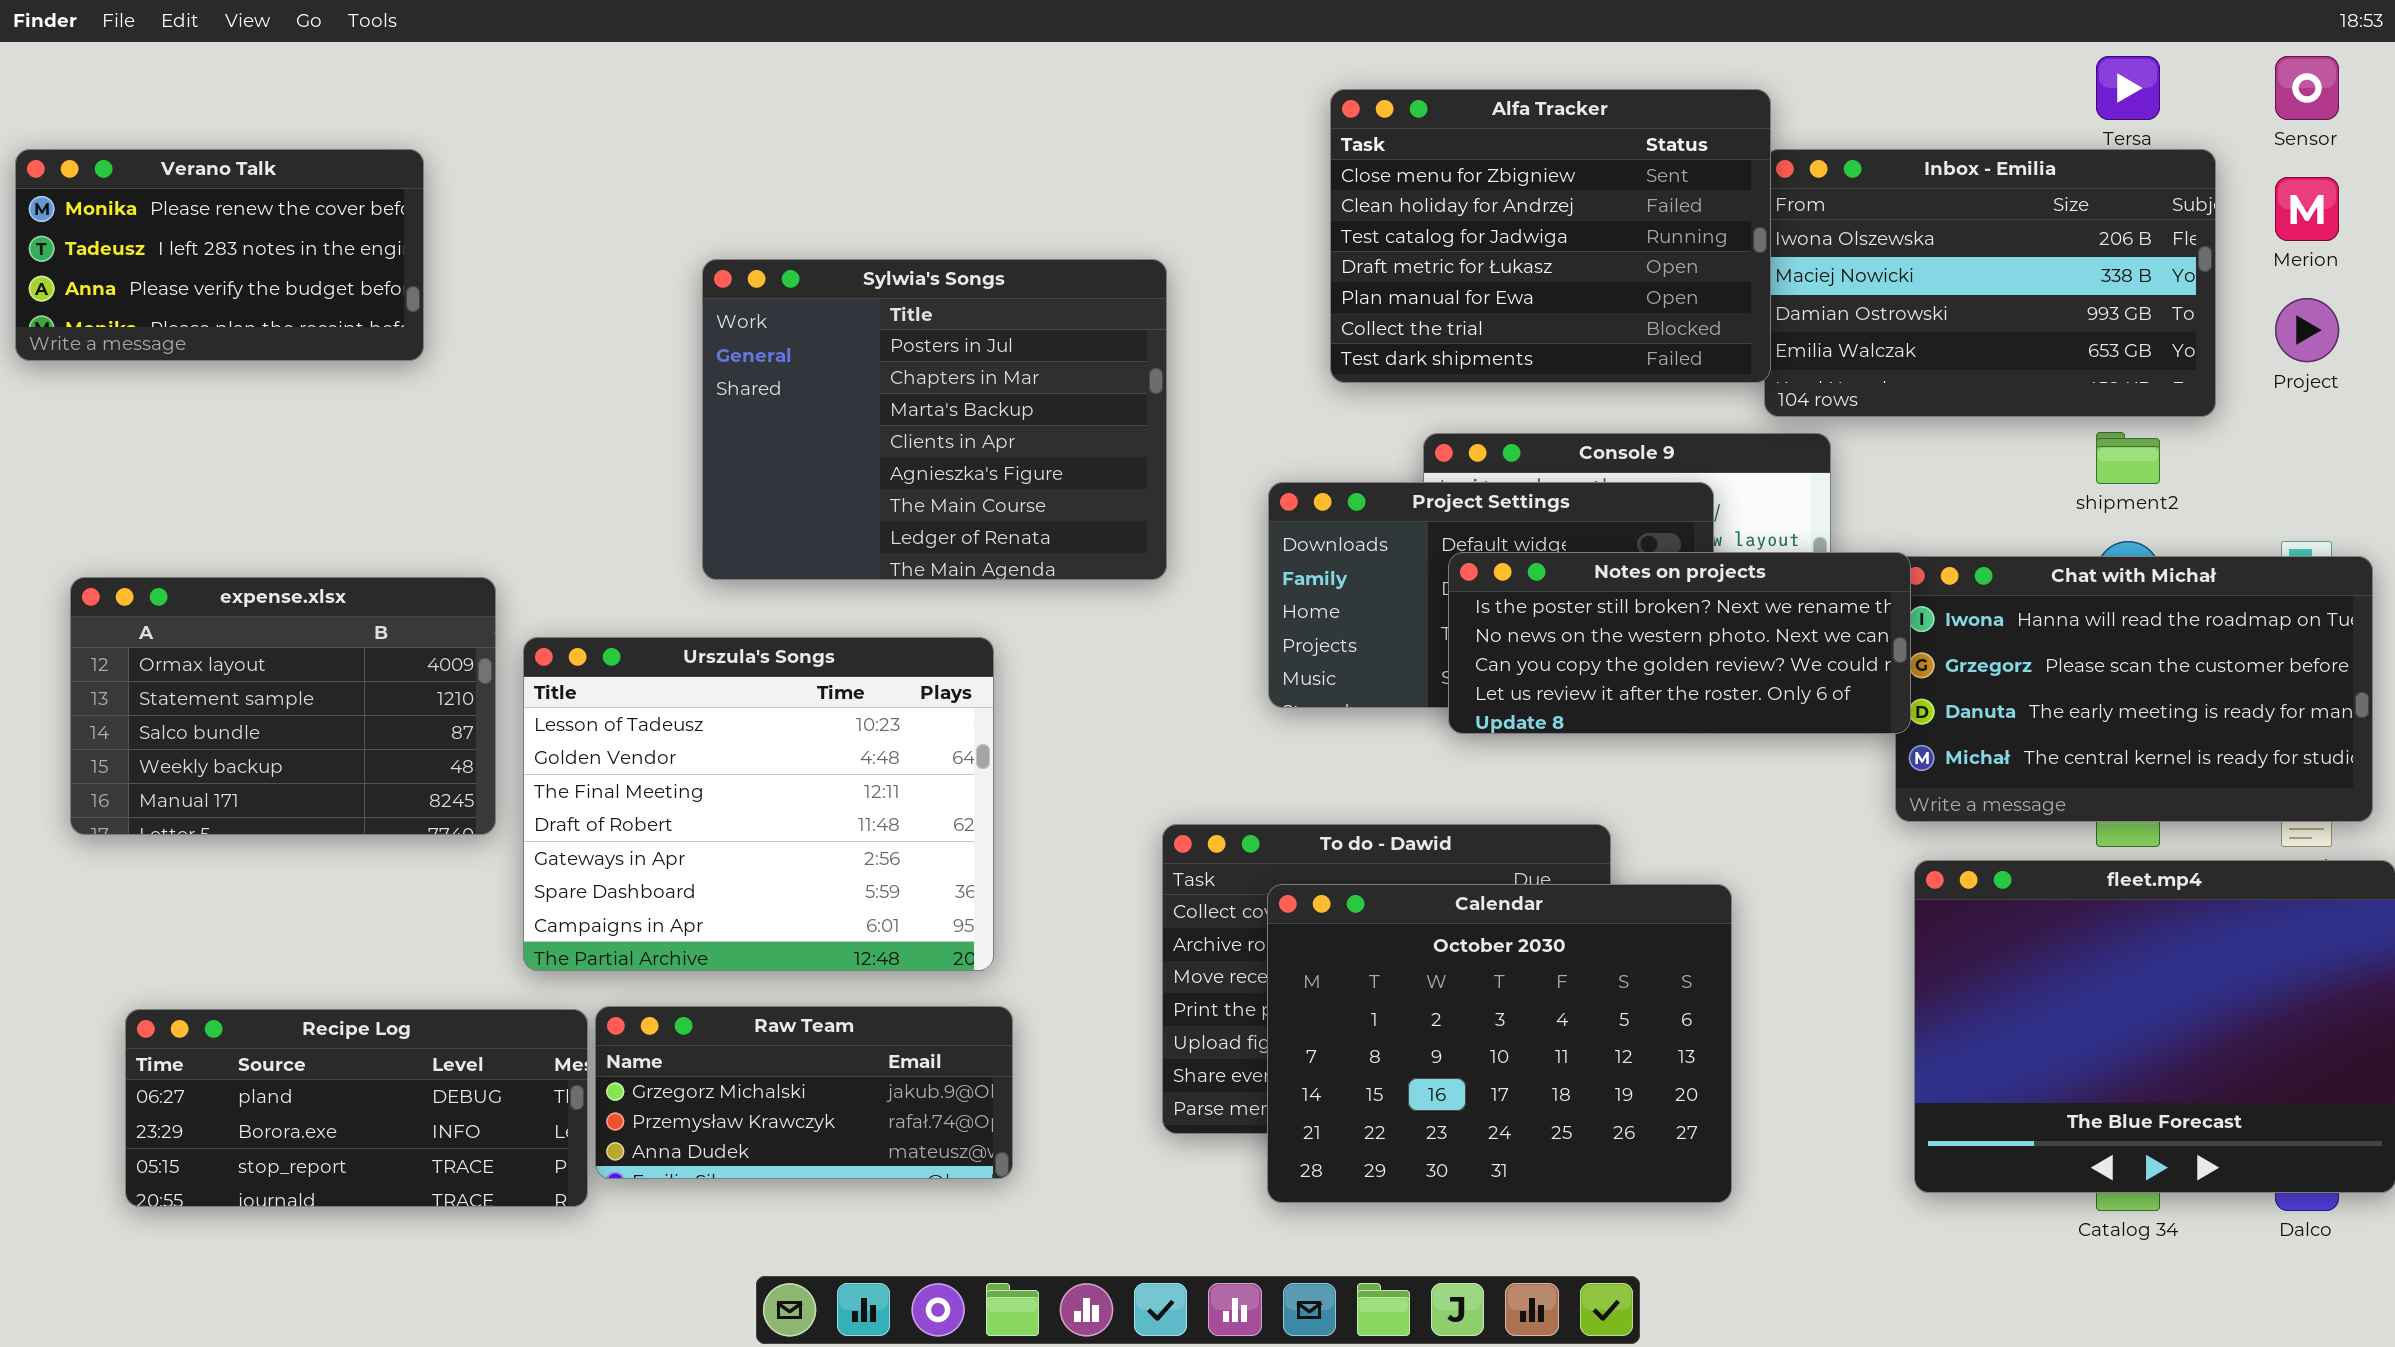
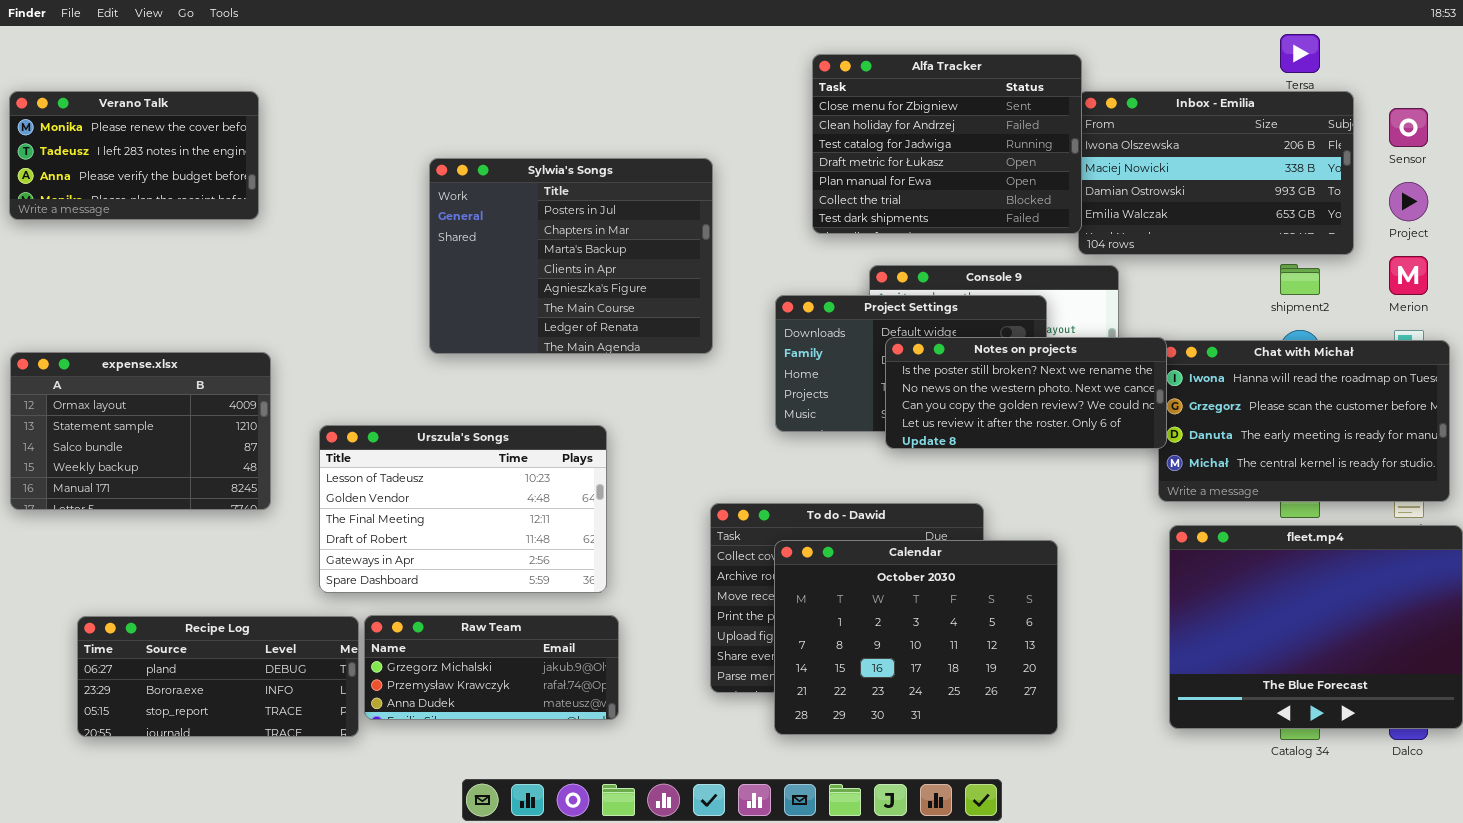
Sensor: [2275,56,2339,120] -> [1389,108,1428,147], moved
Merion: [2275,177,2339,241] -> [1389,256,1428,295], moved
expense.xlsx: [70,577,496,835] -> [10,352,271,510], moved
Urszula's Songs: [523,637,994,971] -> [319,425,607,593], resized

